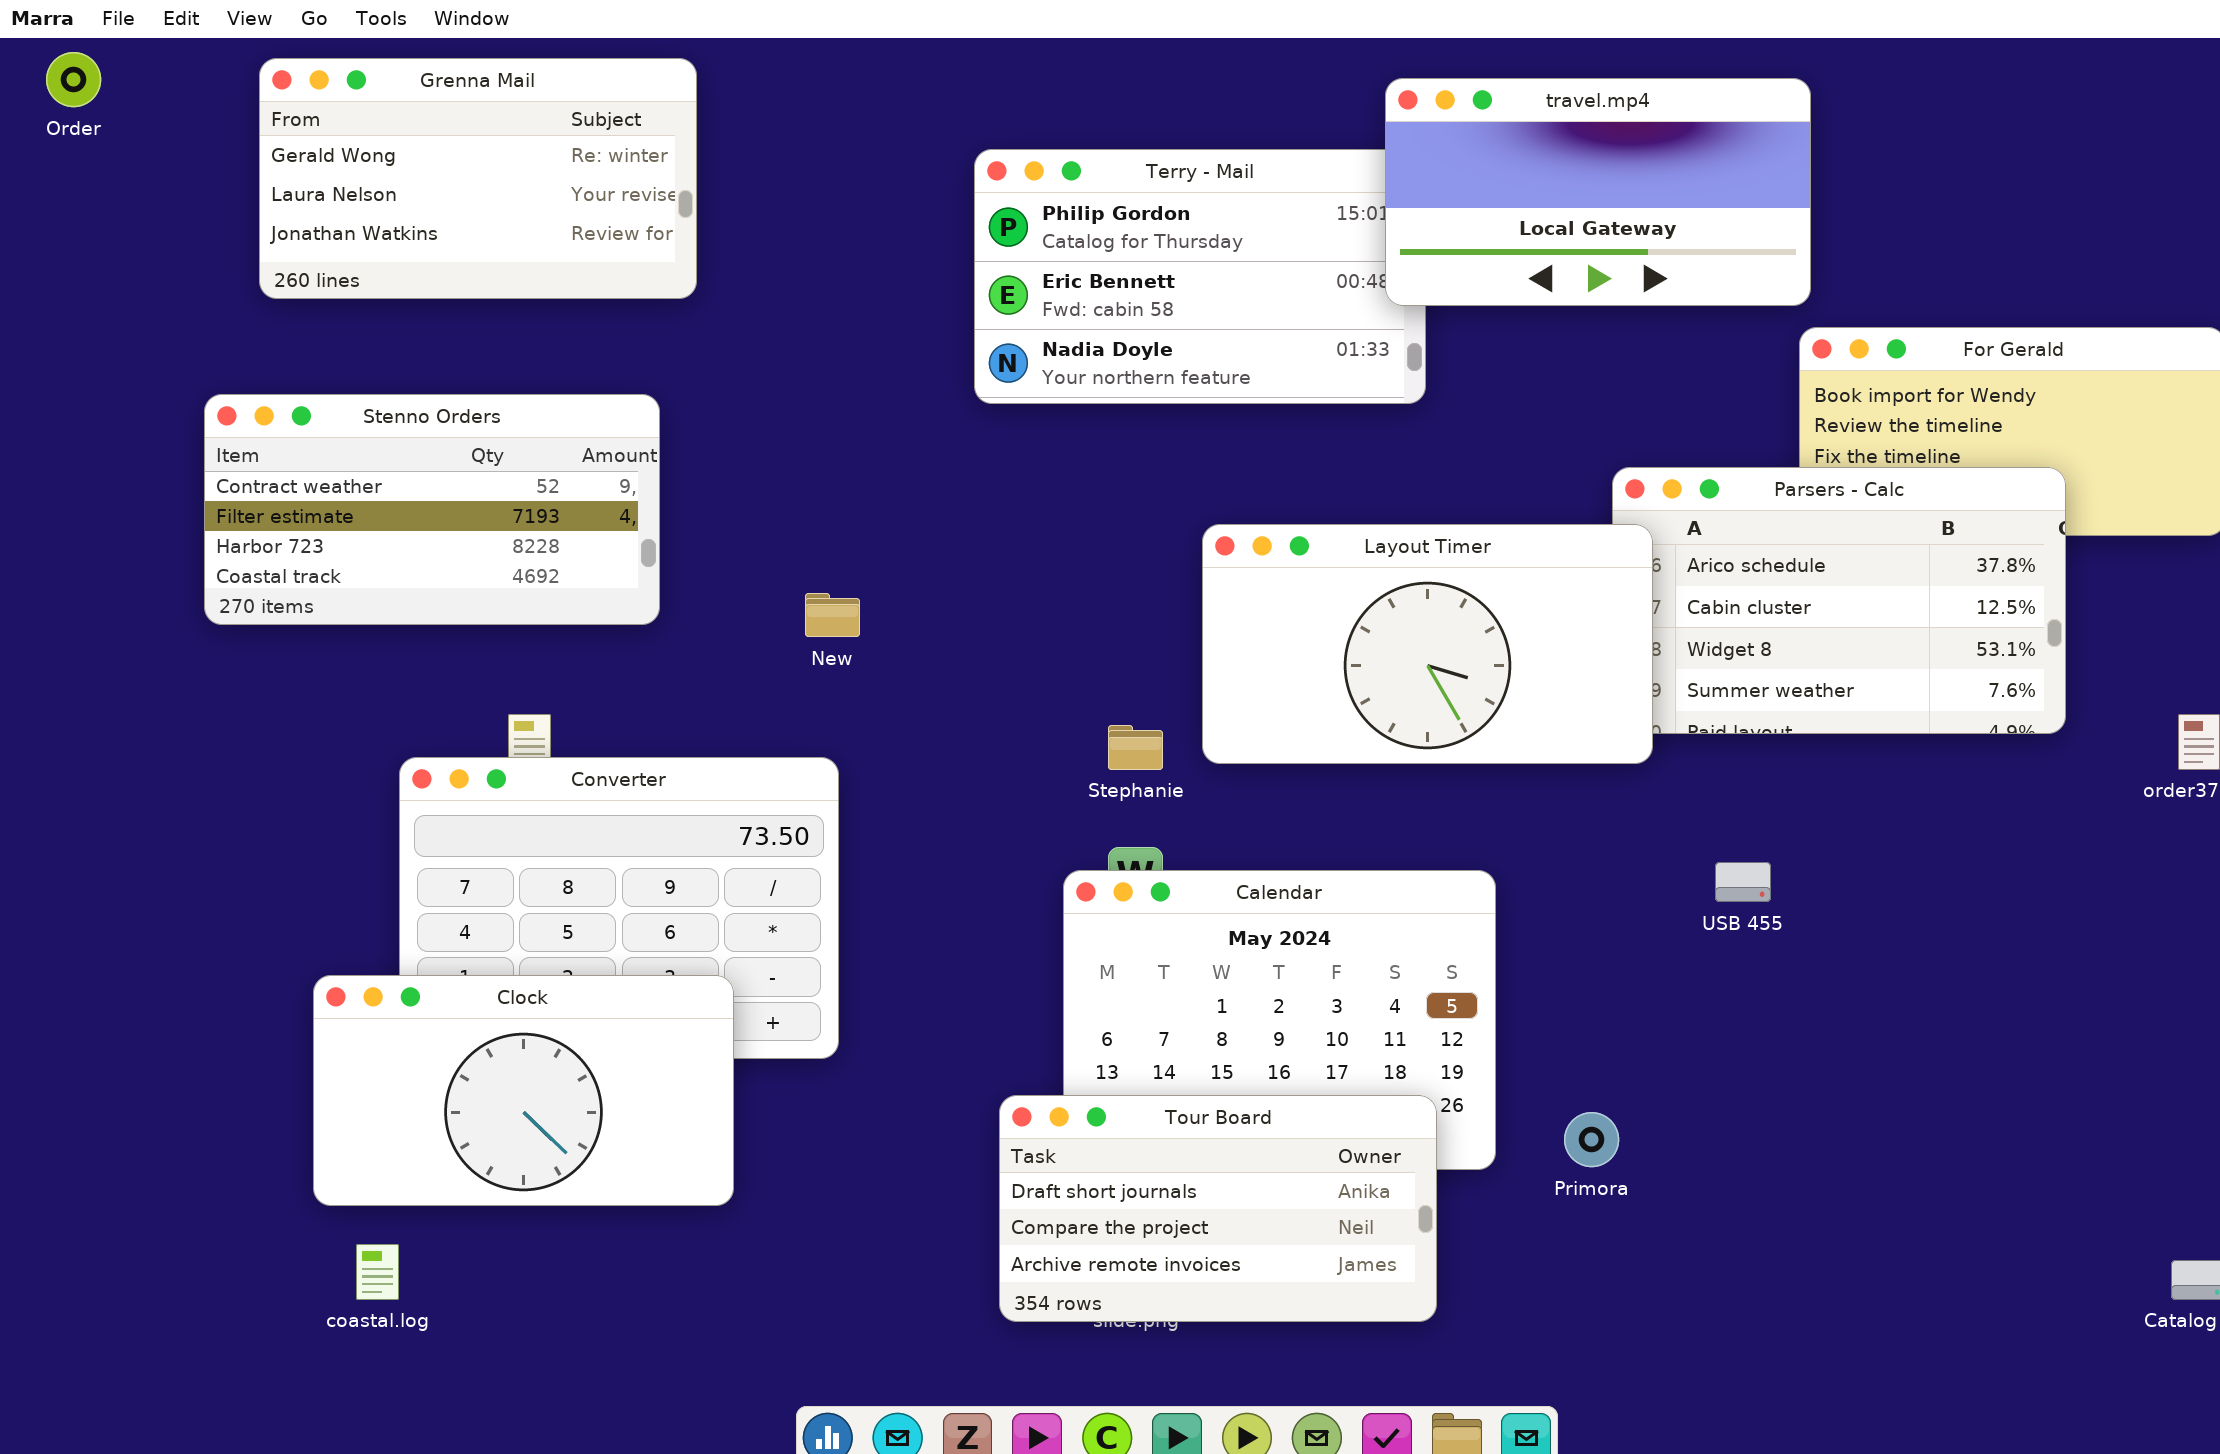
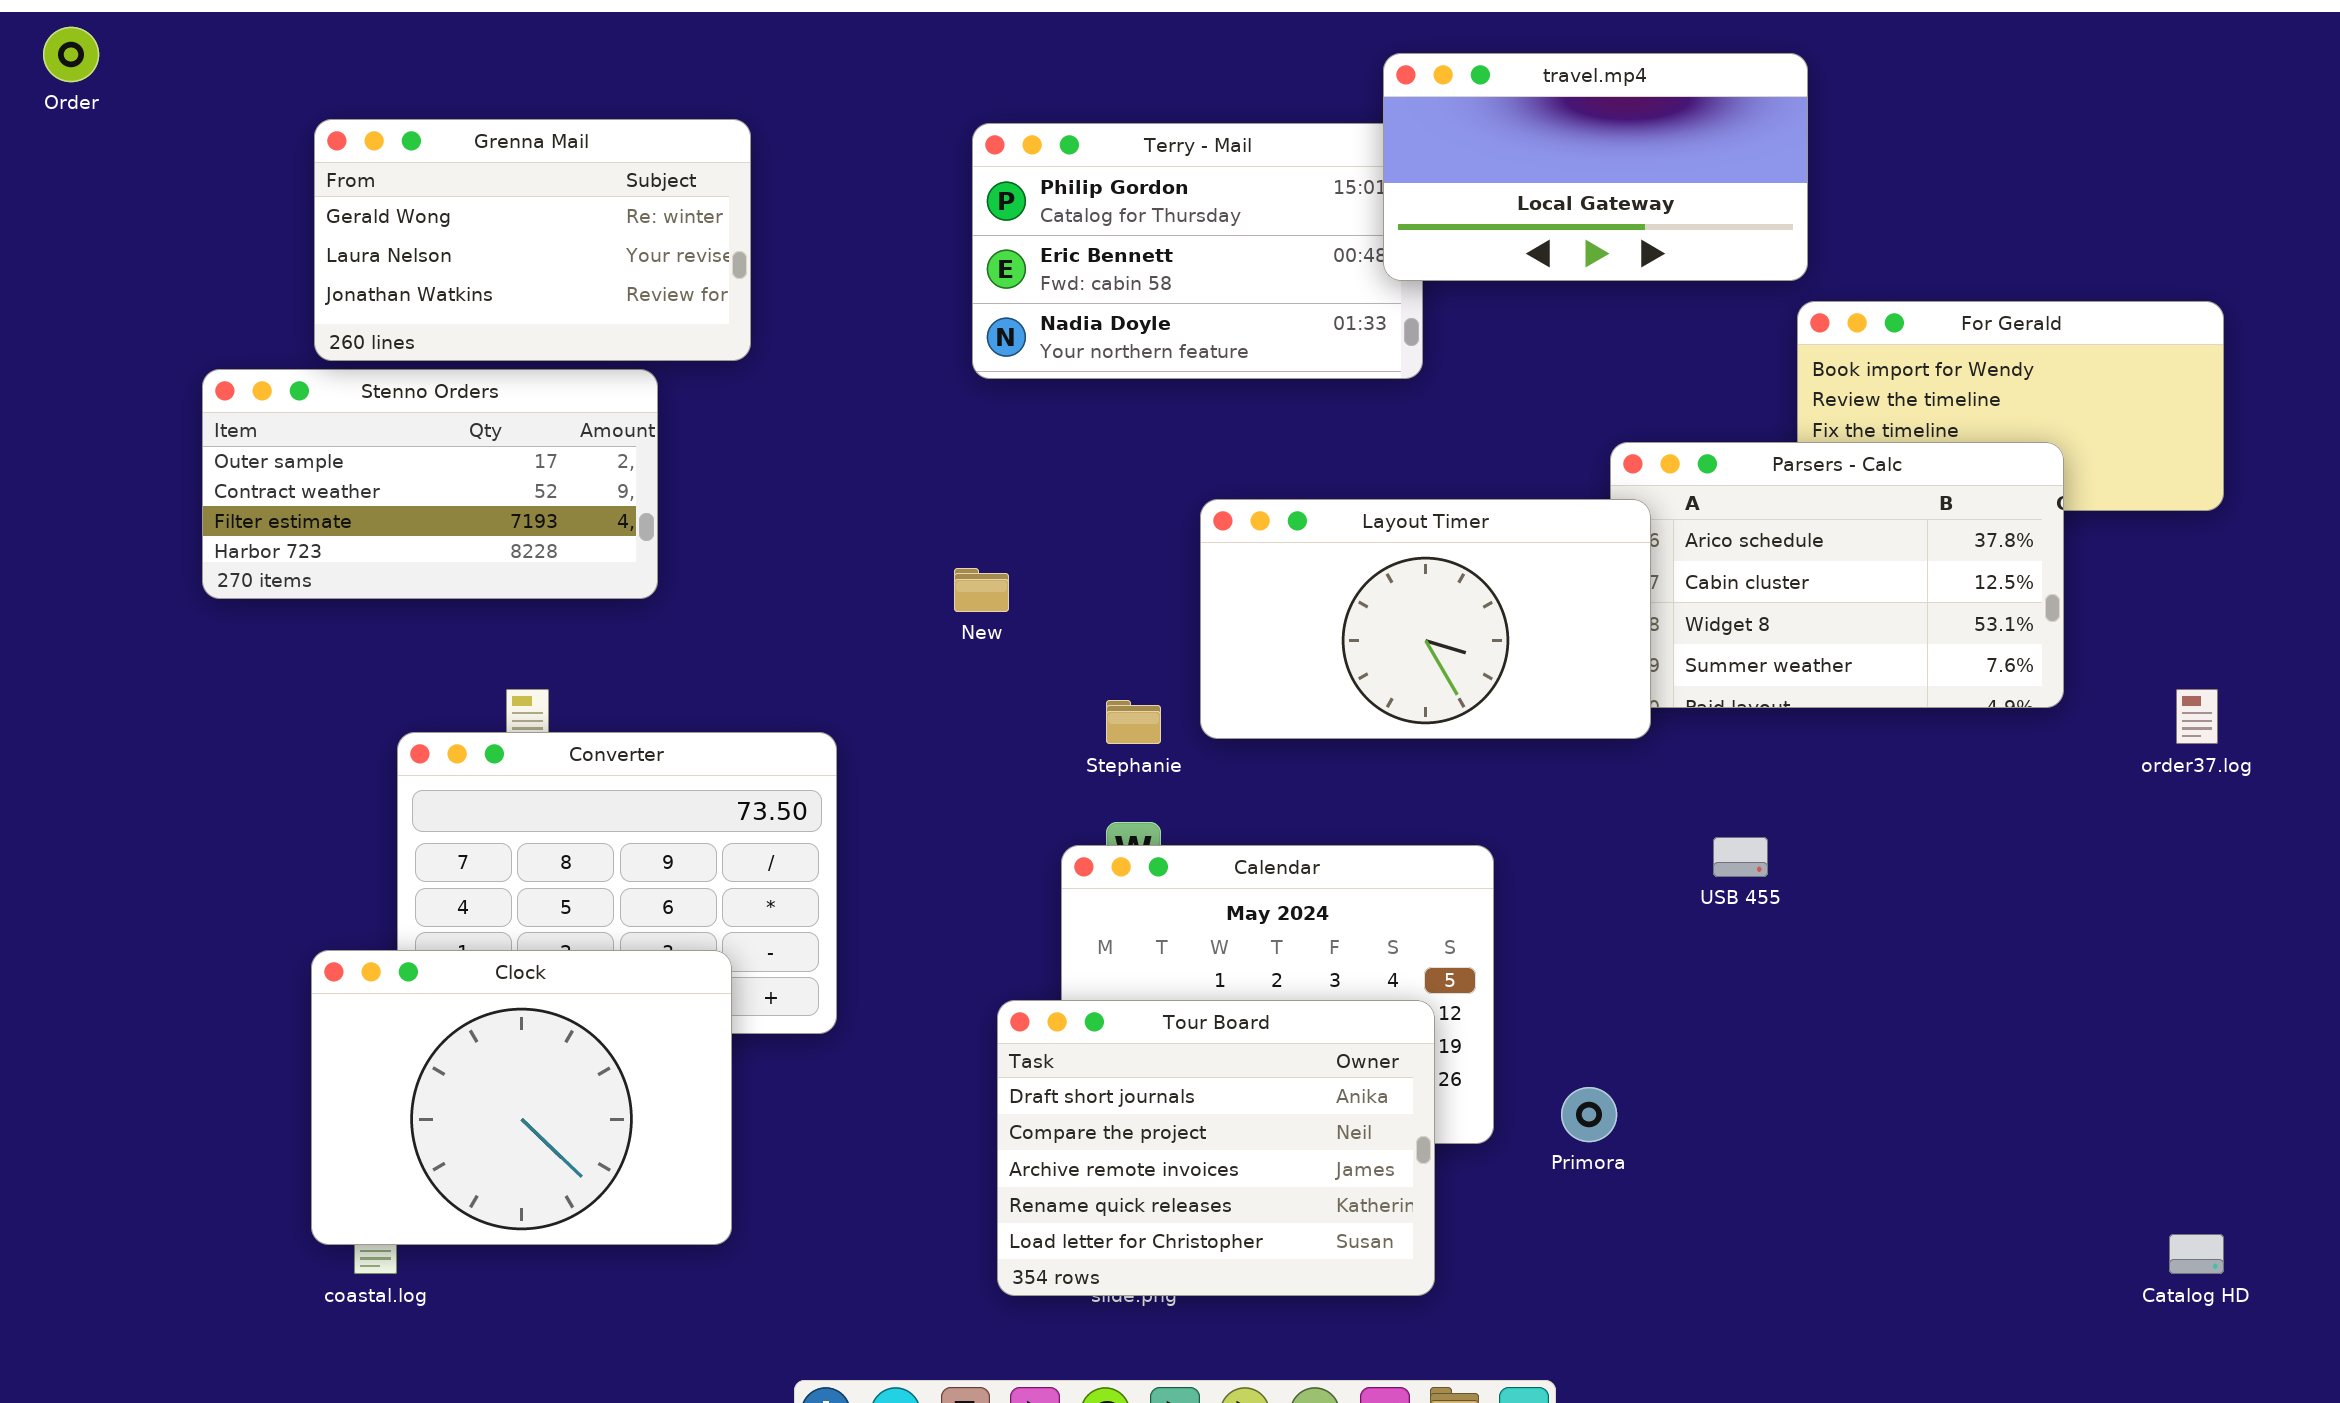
Grenna Mail: [259,58,697,299] -> [314,119,751,361], moved
Stenno Orders: [204,394,660,625] -> [202,369,658,599], scrolled up 1 row
New: [805,593,860,637] -> [954,568,1009,612], moved
Clock: [313,975,734,1206] -> [311,950,732,1245], resized
Tour Board: [999,1095,1437,1322] -> [997,1000,1435,1296], resized

